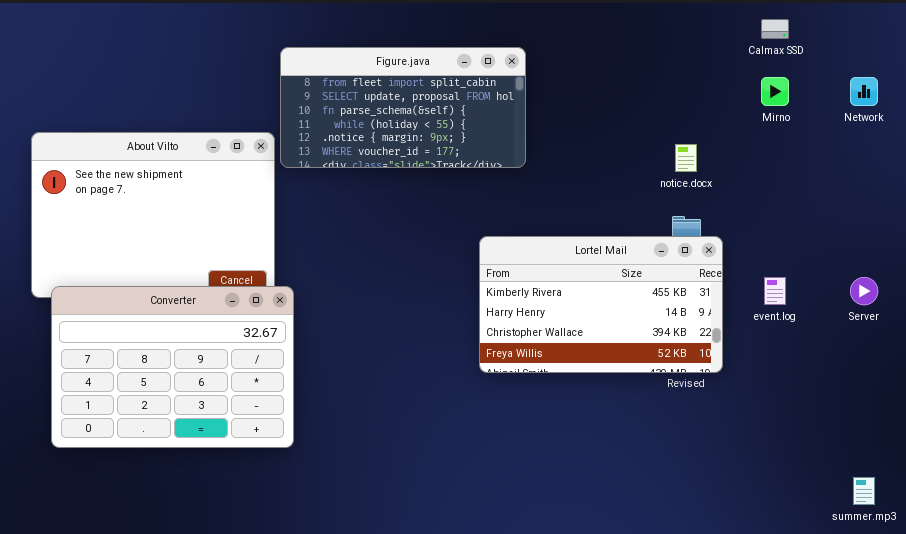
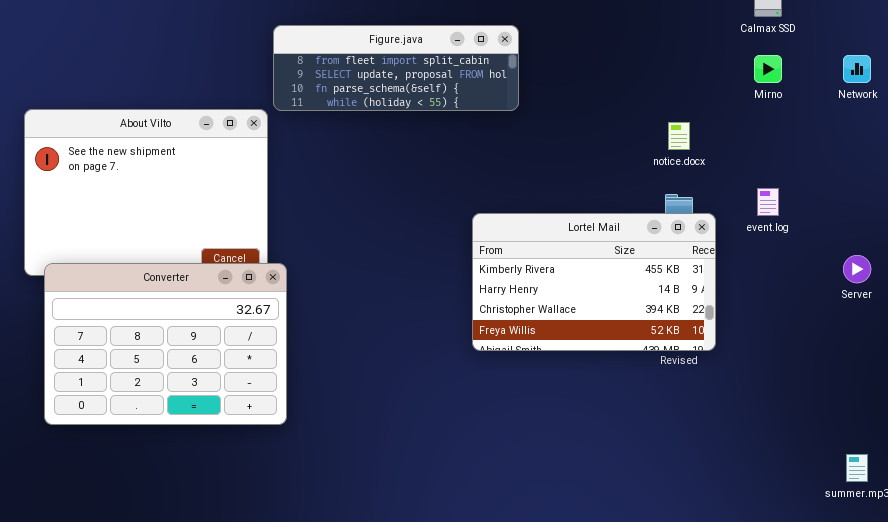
Figure.java: [280,47,526,168] -> [273,25,519,111], resized
event.log: [764,277,786,305] -> [757,188,779,216], moved

